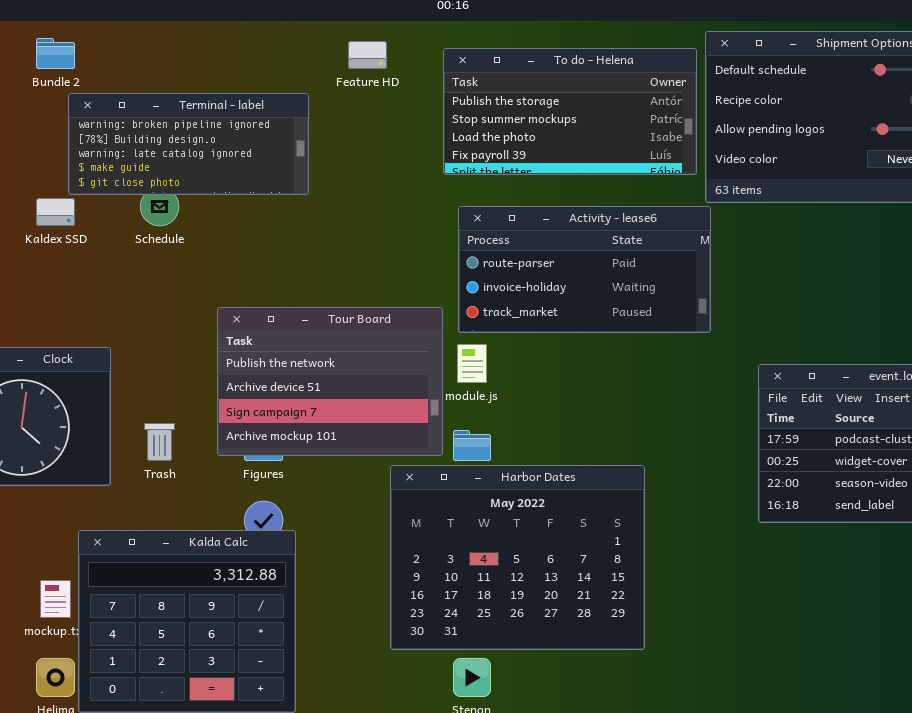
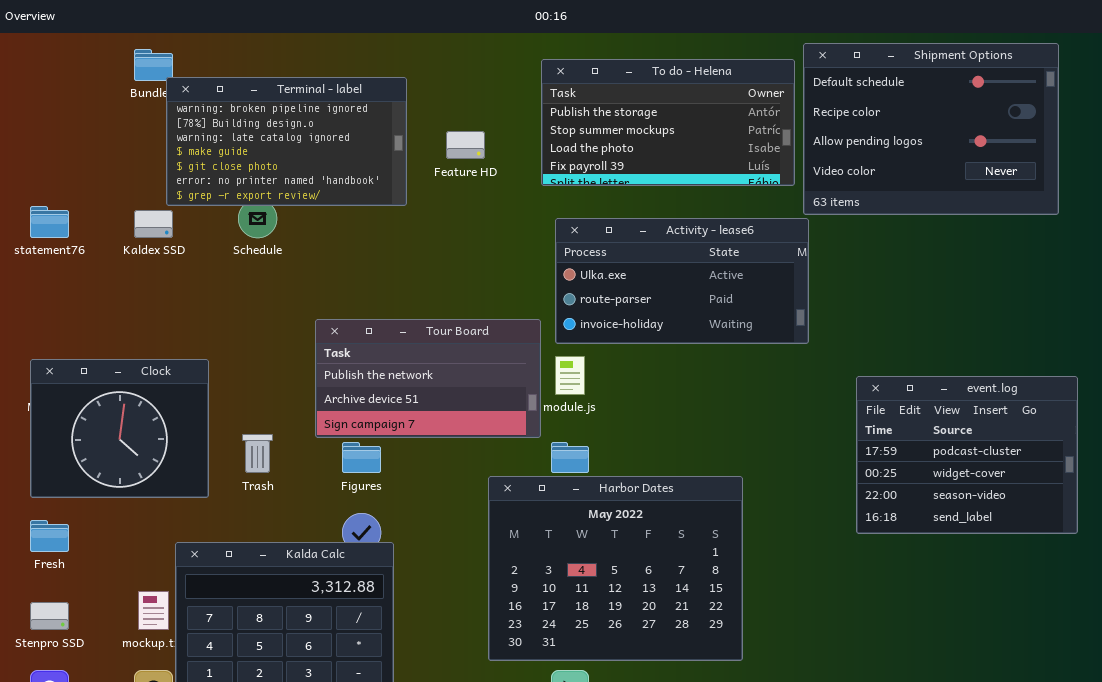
Feature HD: [348,41,387,69] -> [446,131,485,159], moved
Terminal - label: [68,93,309,195] -> [166,77,407,206], resized
Activity - lease6: [458,206,711,333] -> [555,218,809,344], scrolled up 1 row
Tour Board: [217,307,443,456] -> [315,319,541,438], resized

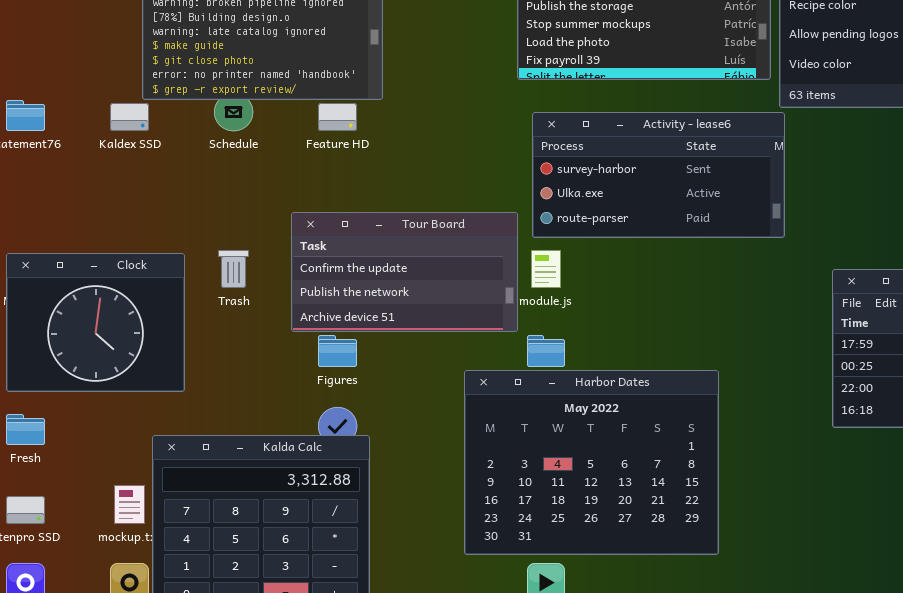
Feature HD: [446,131,485,159] -> [318,103,357,131], moved
Activity - lease6: [555,218,809,344] -> [532,112,785,238], scrolled up 1 row
Tour Board: [315,319,541,438] -> [291,212,518,332], scrolled up 1 row
Trash: [242,434,273,473] -> [218,250,249,288], moved

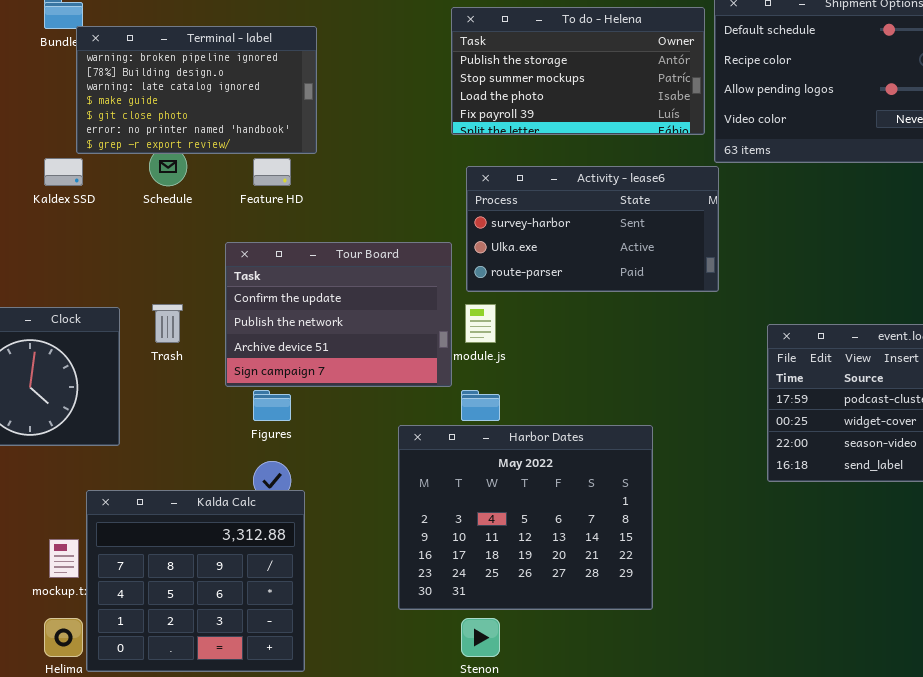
Tour Board: [291,212,518,332] -> [225,242,452,387], resized

